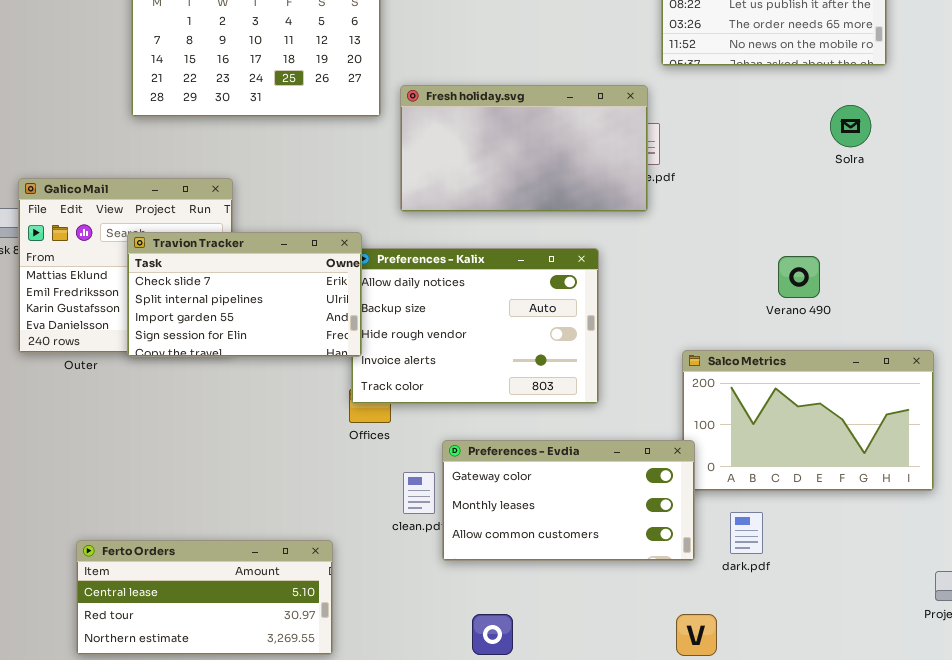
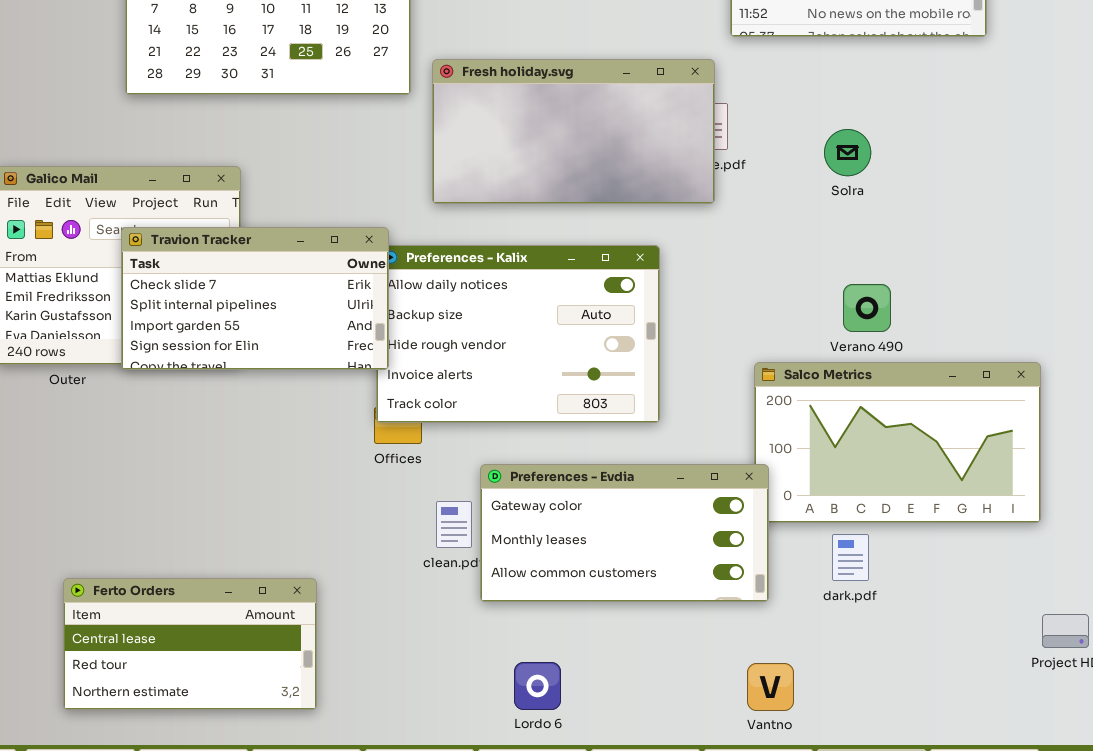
Solra: [830,105,871,147] -> [824,129,871,176], moved
Verano 490: [778,256,820,298] -> [843,284,891,332], moved
dark.pdf: [730,512,763,554] -> [832,534,869,581], moved
Ferto Orders: [76,540,333,655] -> [63,578,317,710], resized

